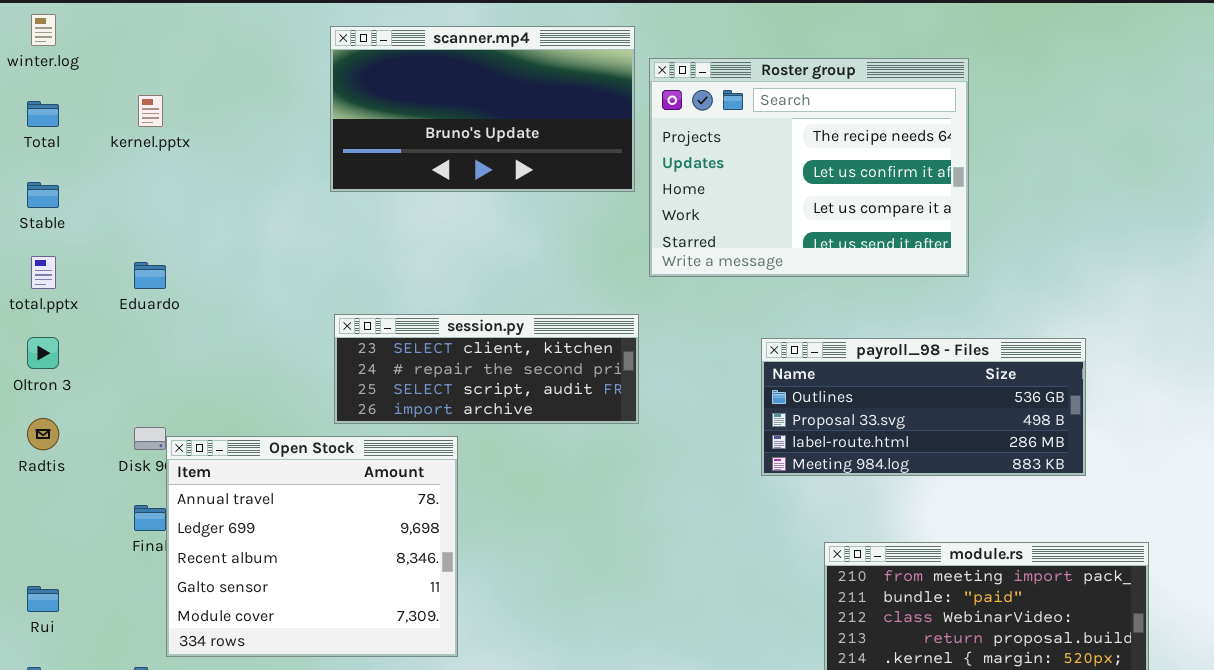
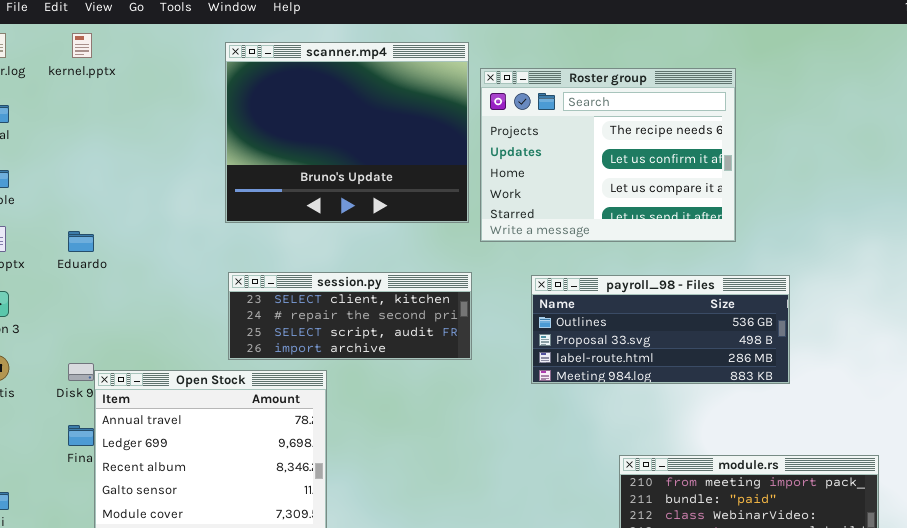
scanner.mp4: [330,26,635,192] -> [225,42,469,223], resized
kernel.pptx: [138,95,163,127] -> [72,33,92,58], moved
payroll_98 - Files: [761,338,1086,476] -> [531,275,790,384], moved

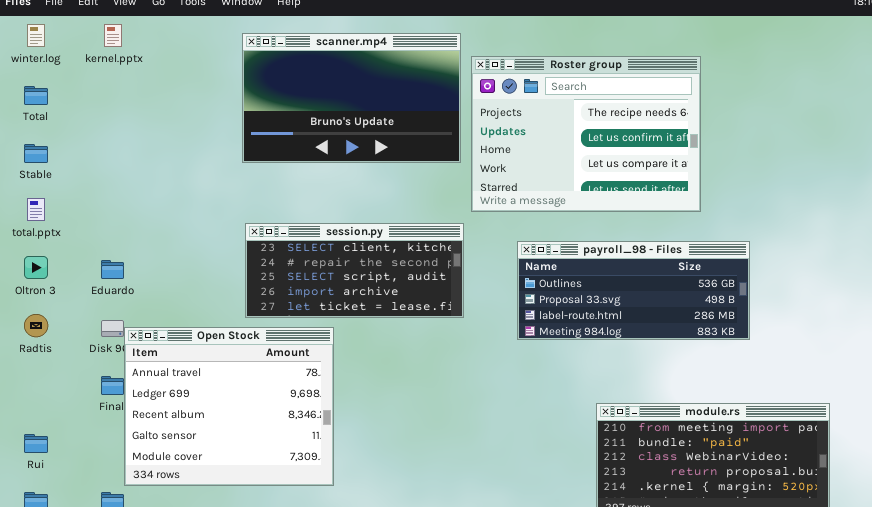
scanner.mp4: [225,42,469,223] -> [242,33,461,163], resized
Eduardo: [68,231,94,252] -> [101,260,124,279], moved
session.py: [228,272,472,360] -> [245,223,464,318], resized

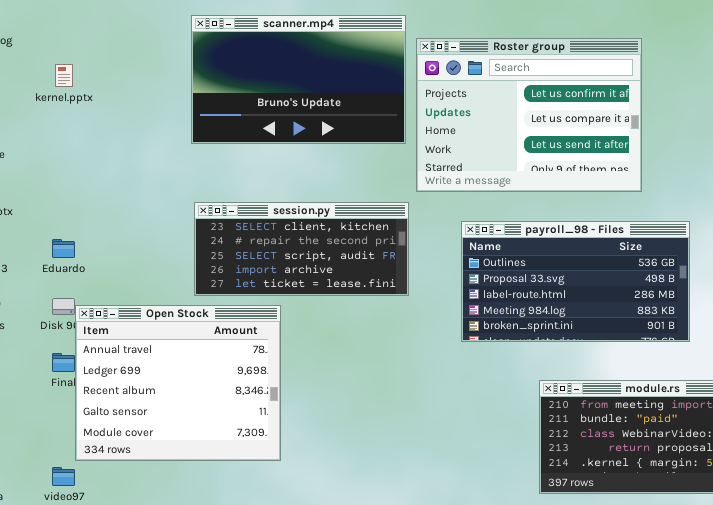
kernel.pptx: [104,24,122,47] -> [55,64,73,87], moved
Roster group: [471,56,701,212] -> [416,38,642,192], scrolled down 1 row
payroll_98 - Files: [517,241,750,340] -> [461,221,690,342], resized

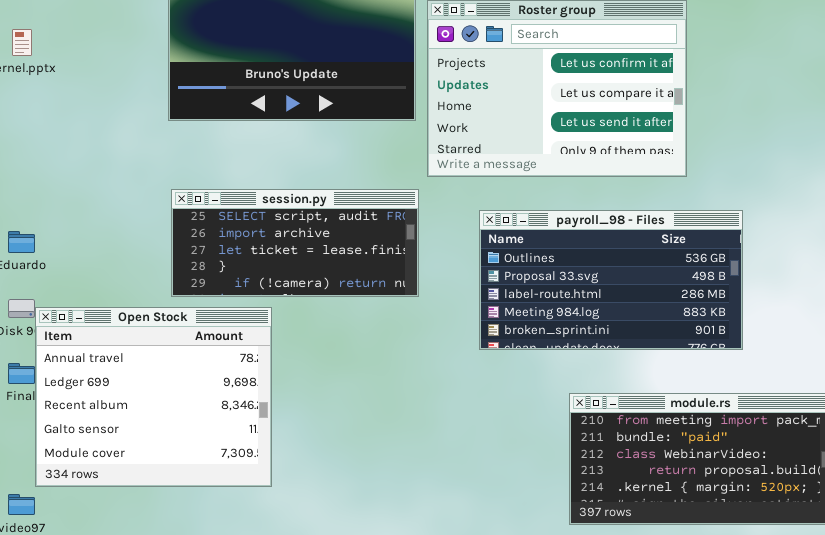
session.py: [194,202,409,296] -> [171,189,419,297], scrolled down 2 rows

